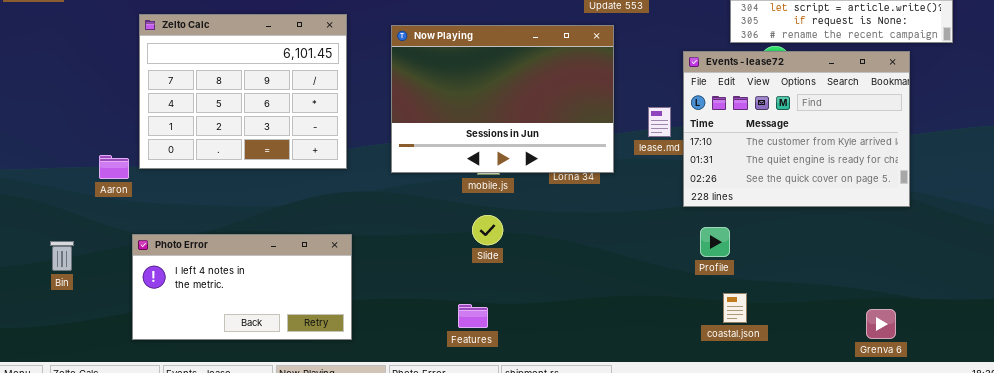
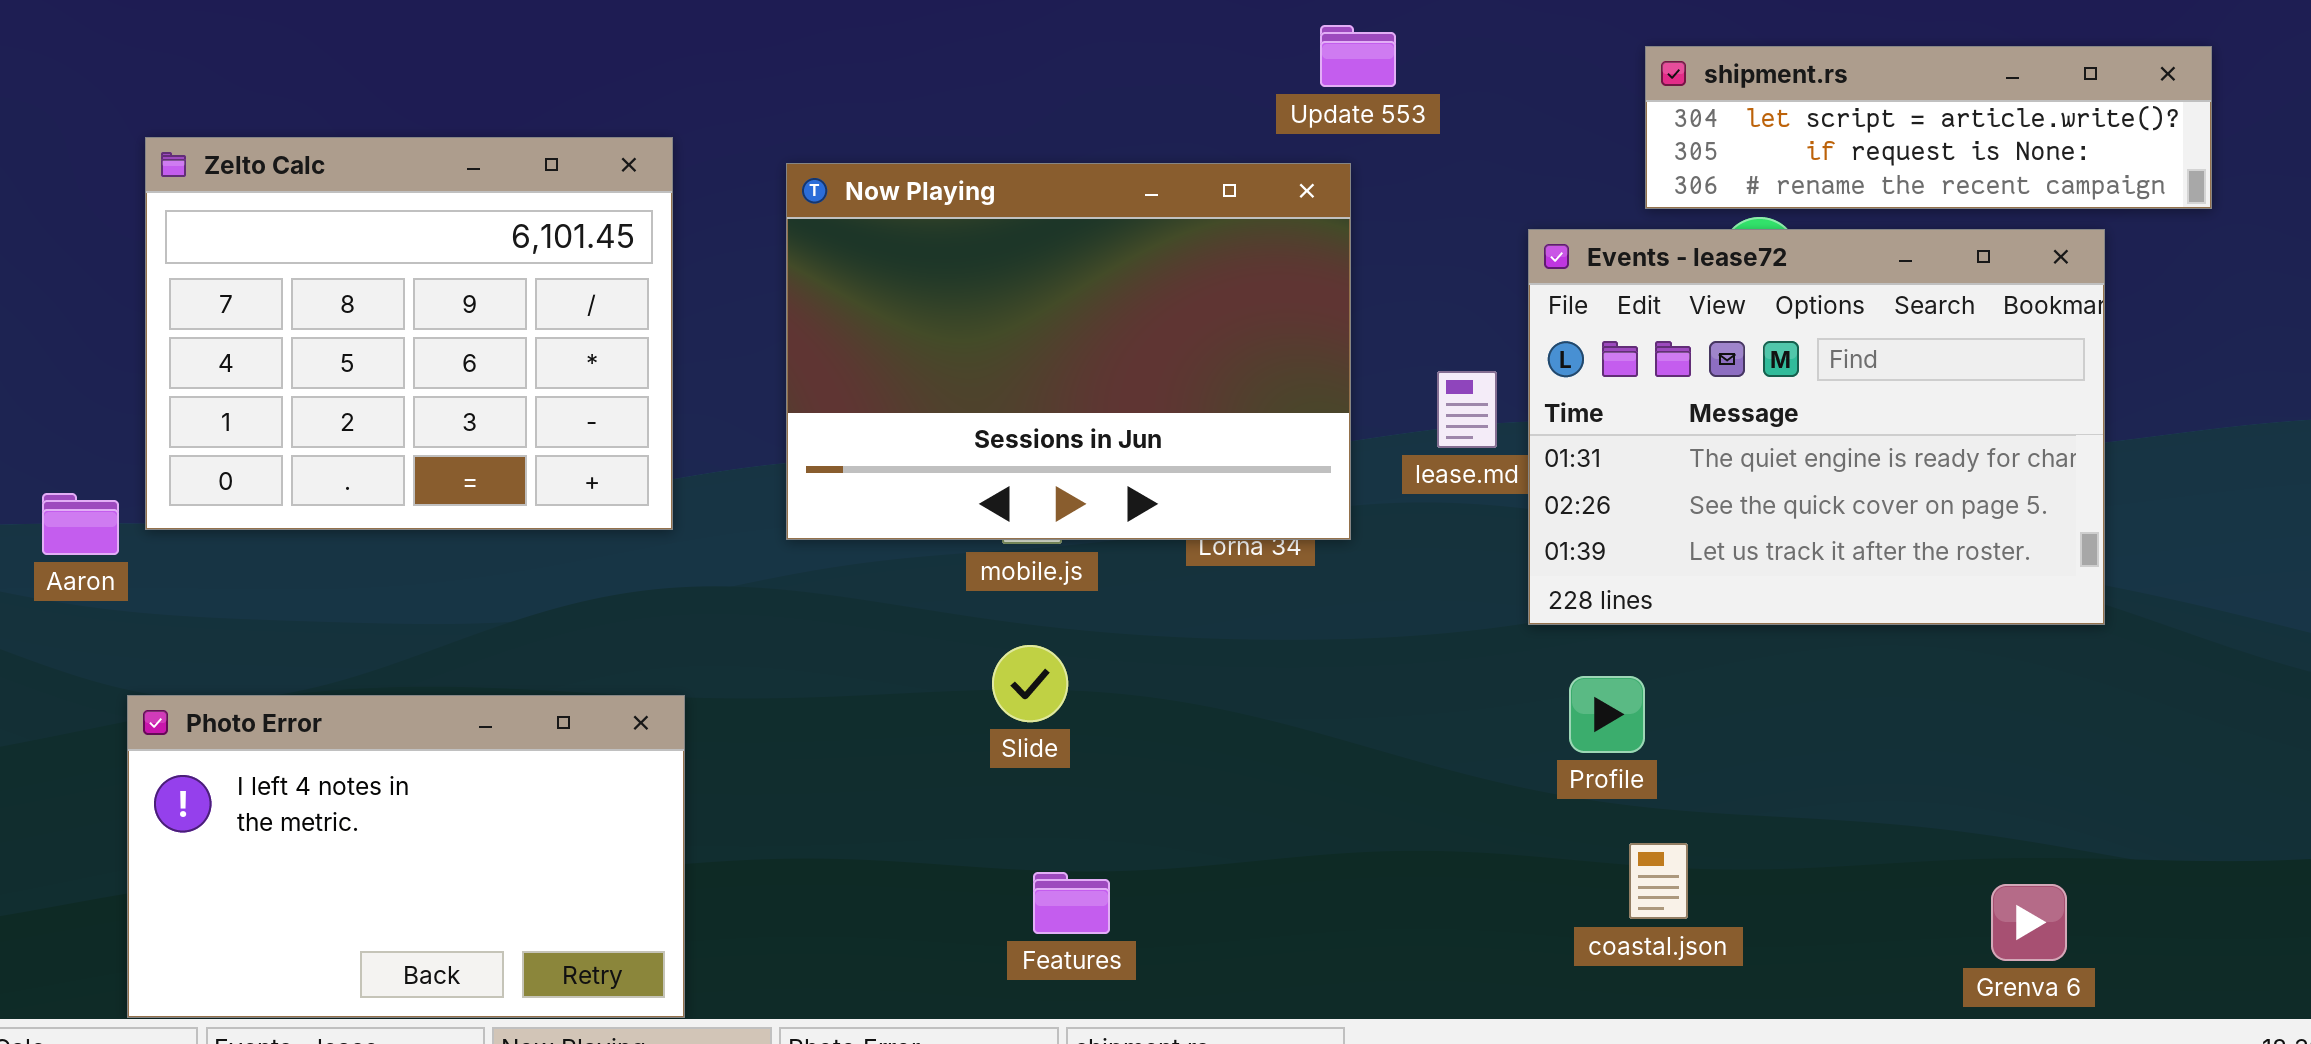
Events - lease72: [683,51,910,207] -> [1528,229,2105,625], scrolled down 1 row
Photo Error: [132,234,352,340] -> [127,695,685,1018], resized
Features: [458,304,488,328] -> [1033,872,1110,934], moved

